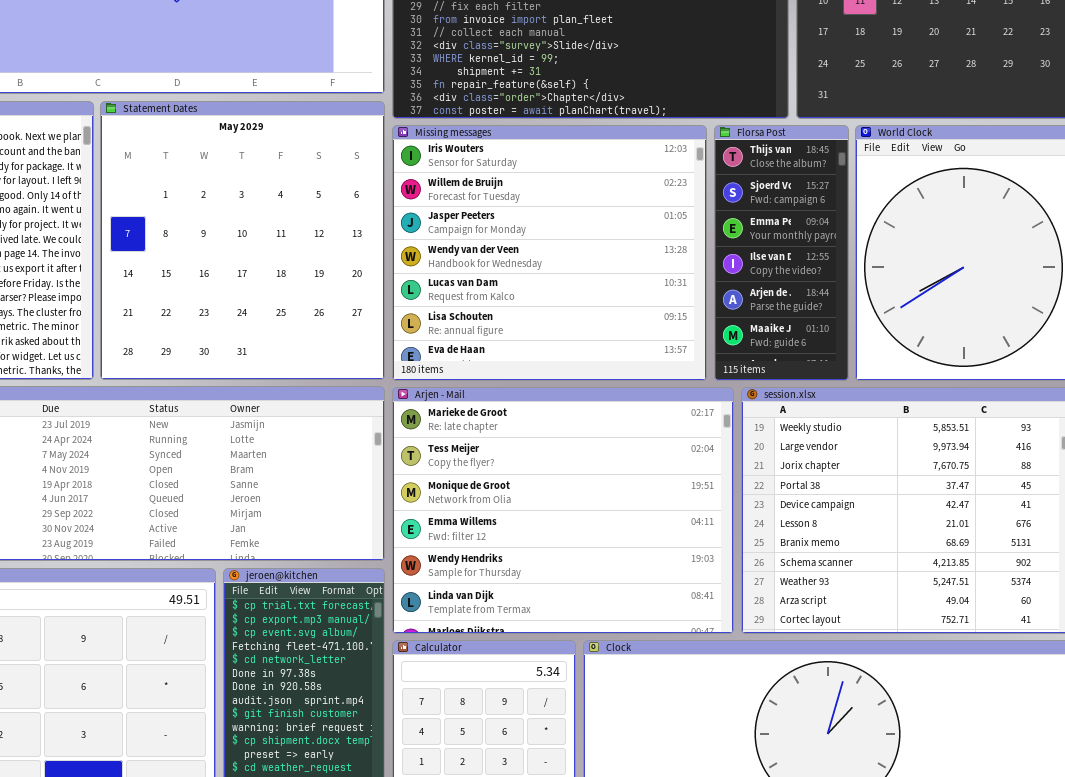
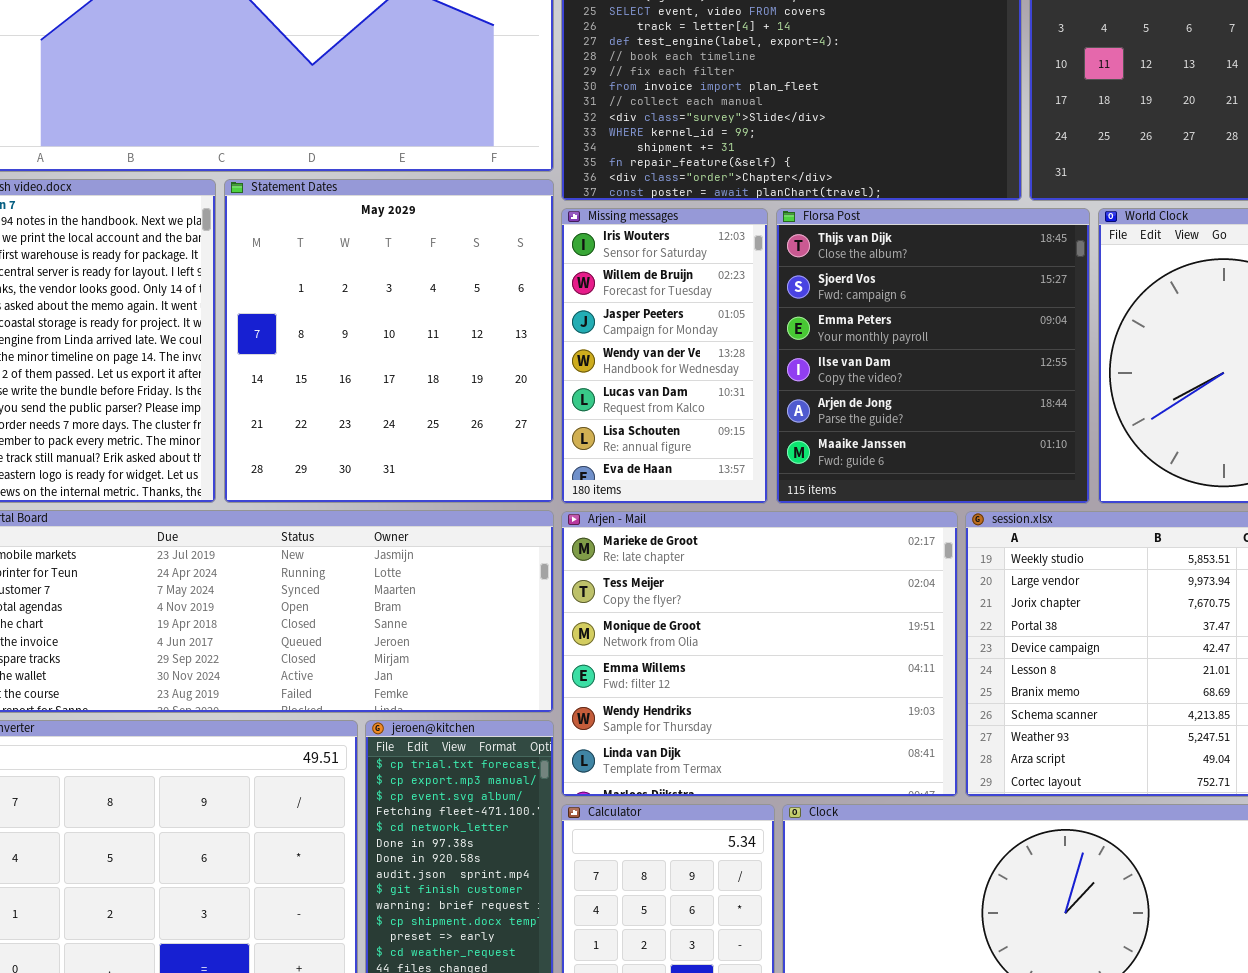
Missing messages: [392,125,707,381] -> [561,208,768,504], resized
Florsa Post: [714,125,849,381] -> [776,208,1090,504], resized

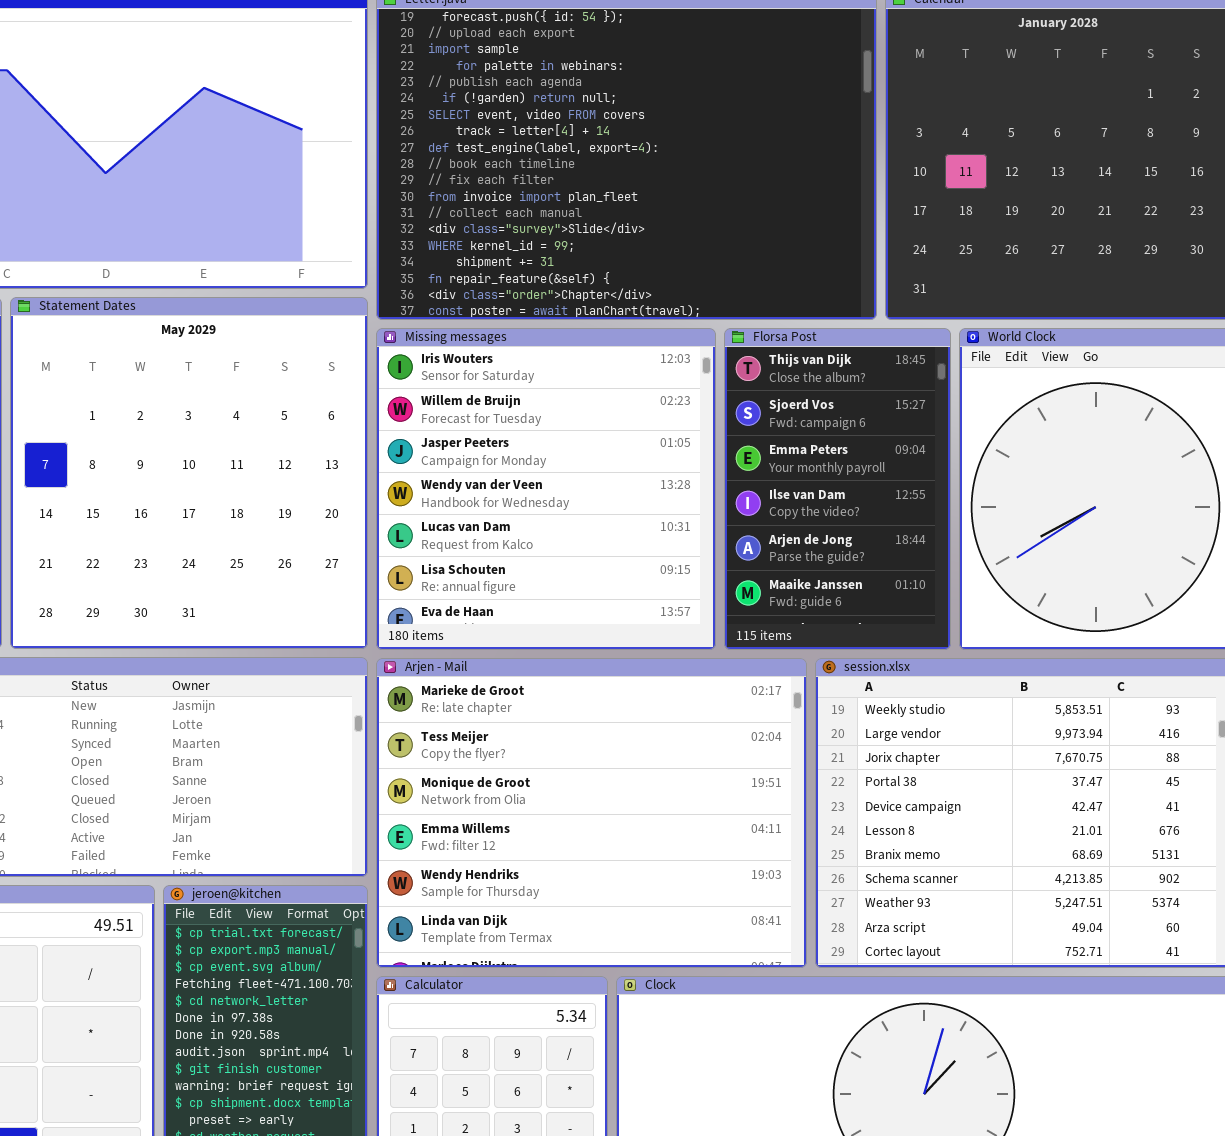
Missing messages: [561,208,768,504] -> [376,328,716,650], resized
Florsa Post: [776,208,1090,504] -> [724,328,951,650], resized

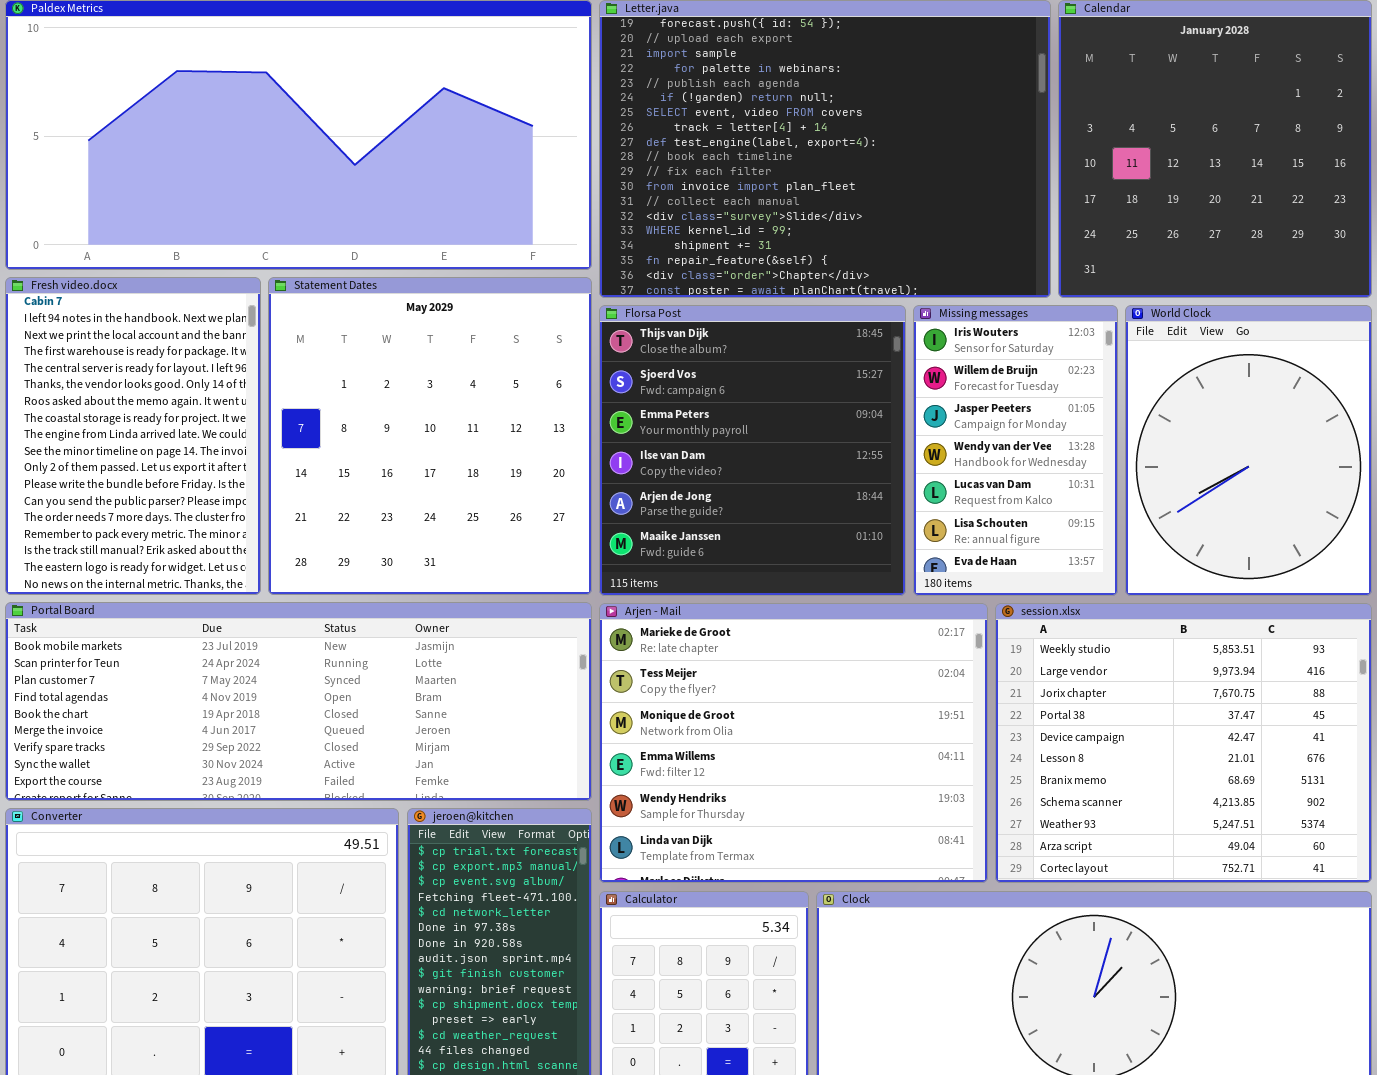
Missing messages: [376,328,716,650] -> [913,305,1118,596], moved, resized
Florsa Post: [724,328,951,650] -> [599,305,906,596], moved, resized

